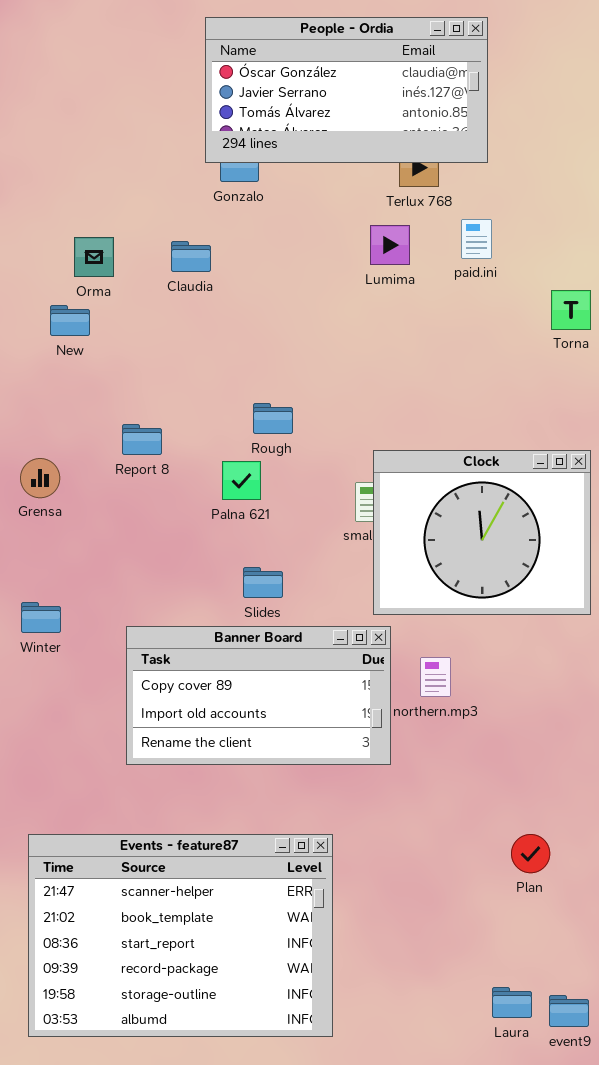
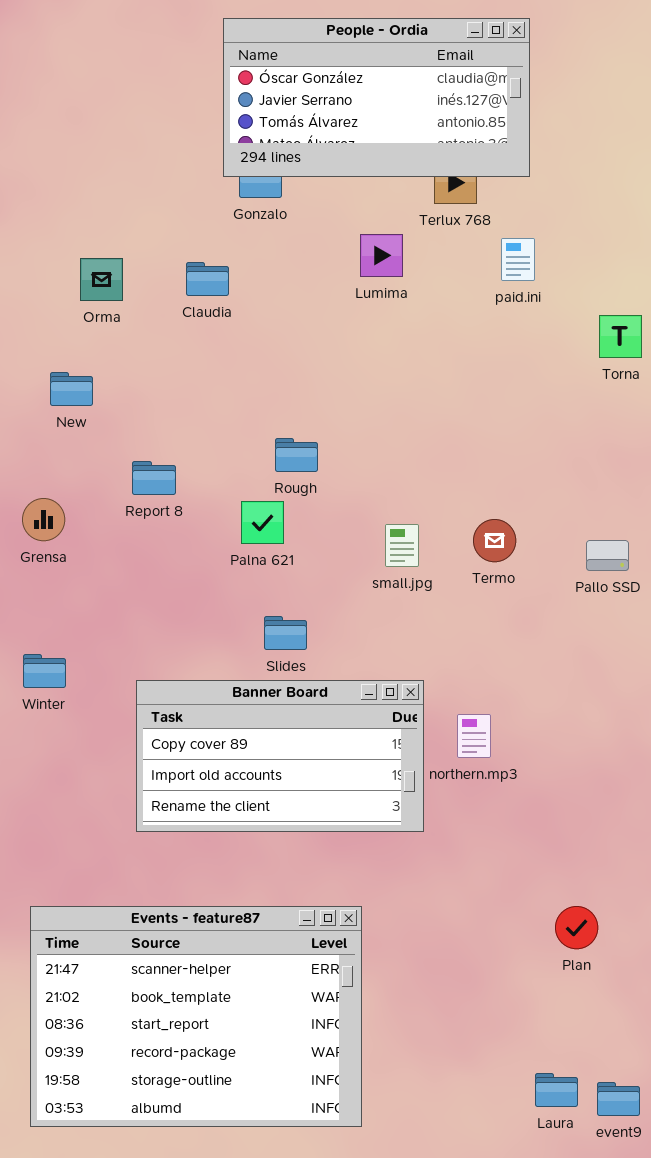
Lumima: [370,225,410,265] -> [360,234,403,277], moved
New: [50,305,90,336] -> [50,372,93,406], moved
Clock: [373,450,591,615] -> none, closed

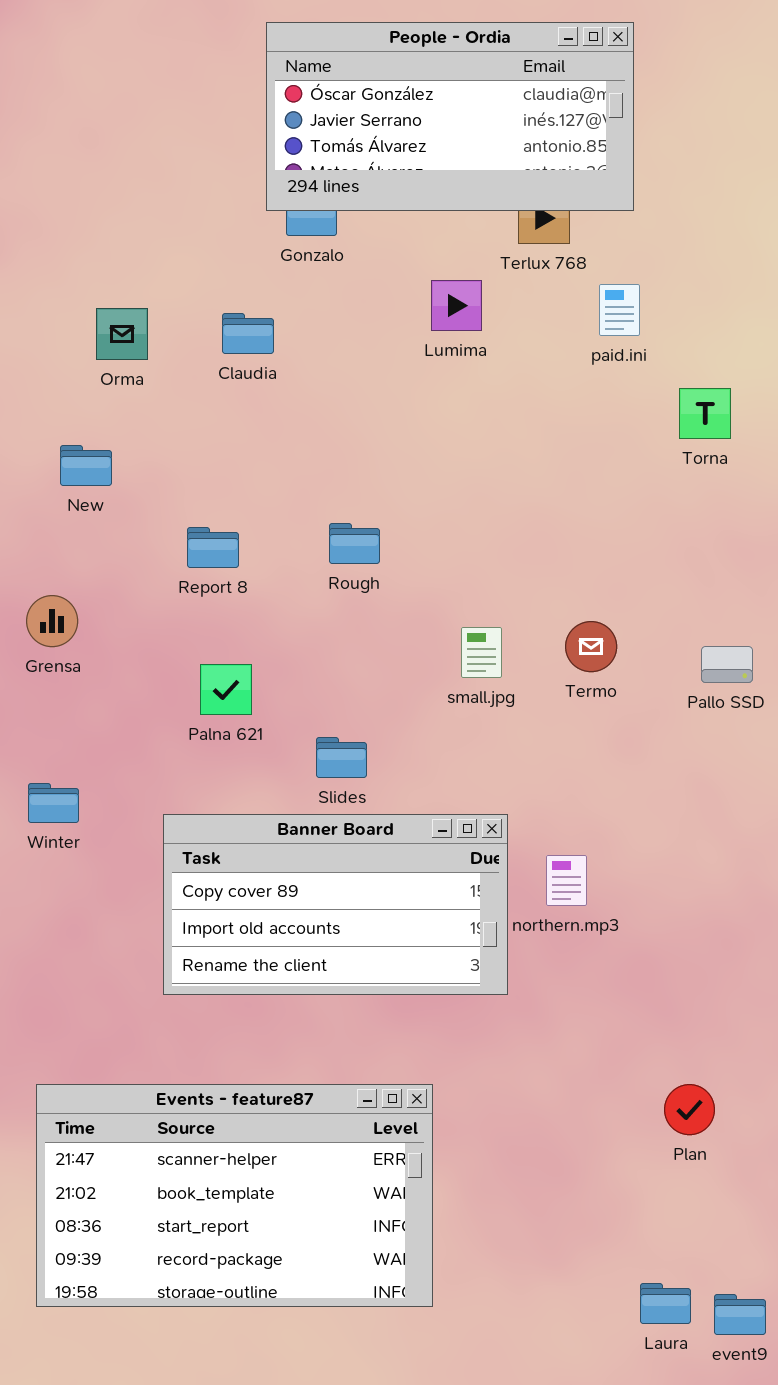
Torna: [599,315,642,358] -> [679,388,731,439], moved
Report 8: [132,461,176,495] -> [187,527,239,568], moved
Palna 621: [241,501,284,544] -> [200,664,252,715], moved
Events - feature87: [30,906,362,1127] -> [36,1084,433,1307], resized

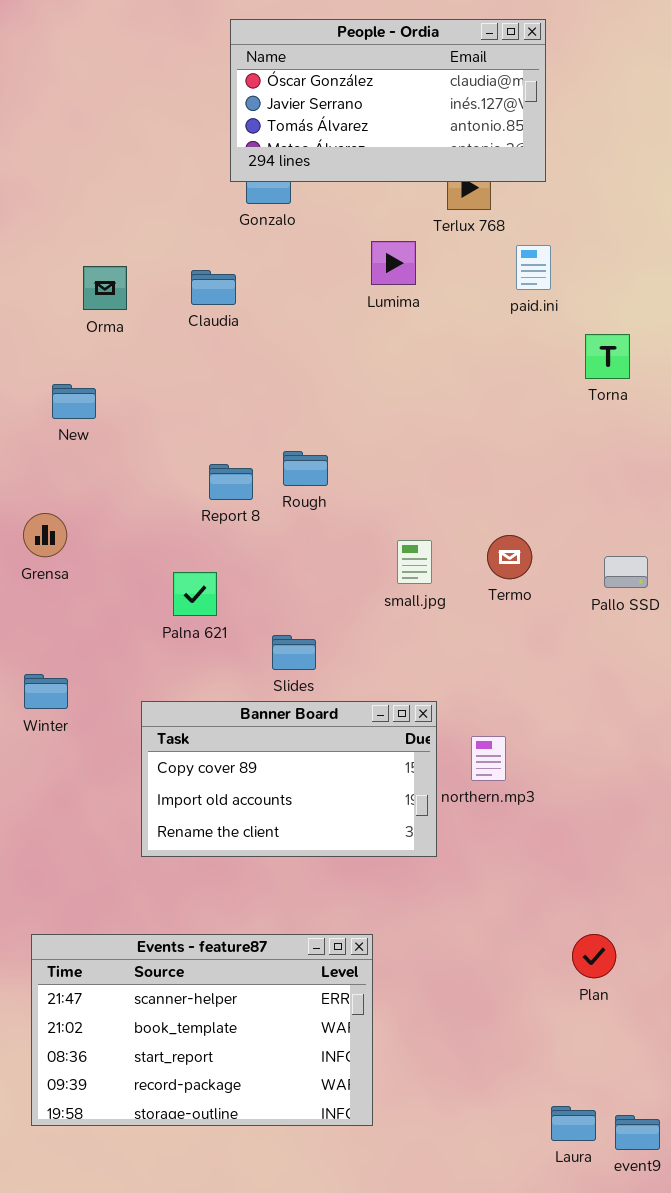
Report 8: [187,527,239,568] -> [209,464,253,500], moved

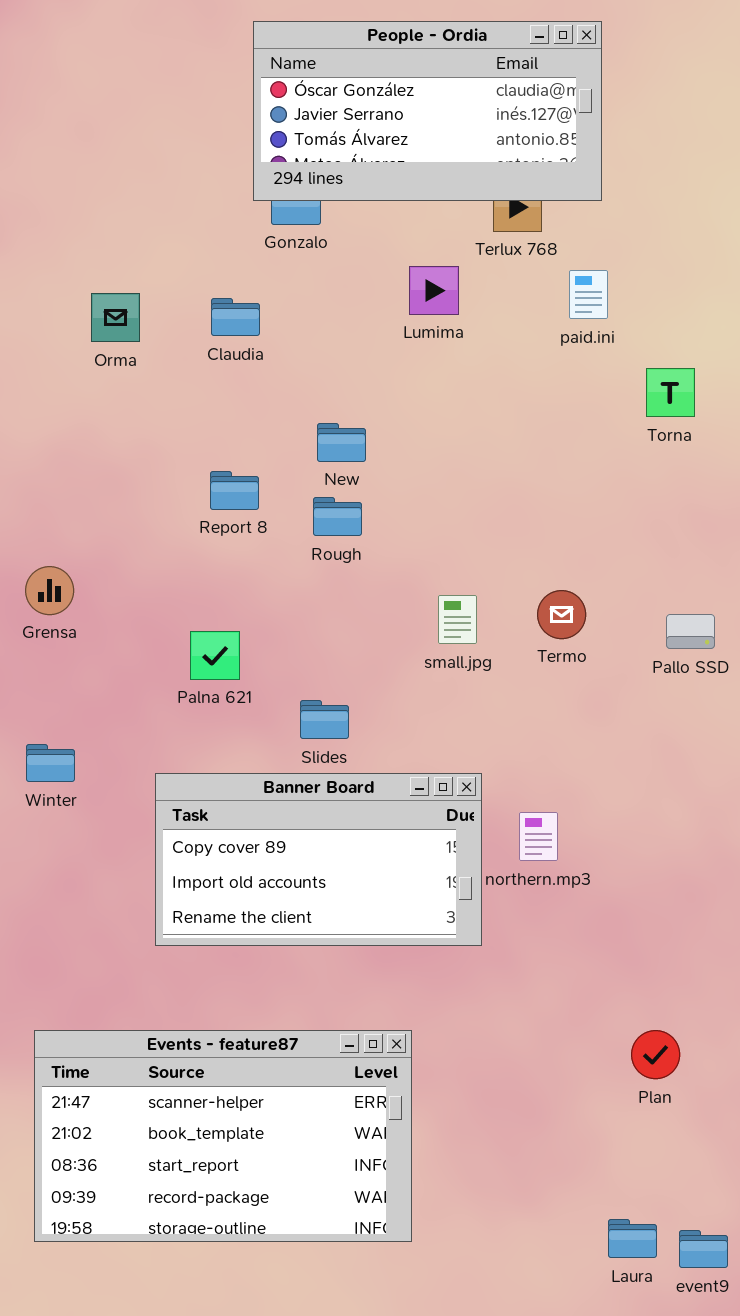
New: [52,384,96,419] -> [317,423,366,462], moved
Report 8: [209,464,253,500] -> [210,471,259,510], moved

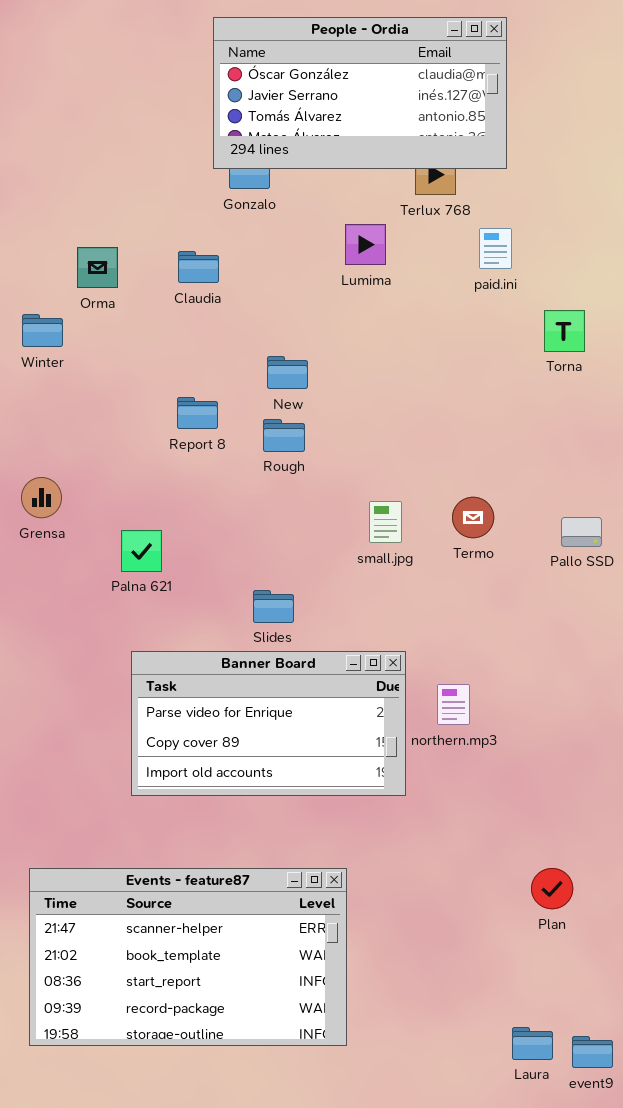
Palna 621: [190,631,240,680] -> [121,530,162,572], moved
Winter: [26,744,75,782] -> [22,314,63,347], moved
Banner Board: [155,773,482,946] -> [131,651,406,796], scrolled up 1 row

